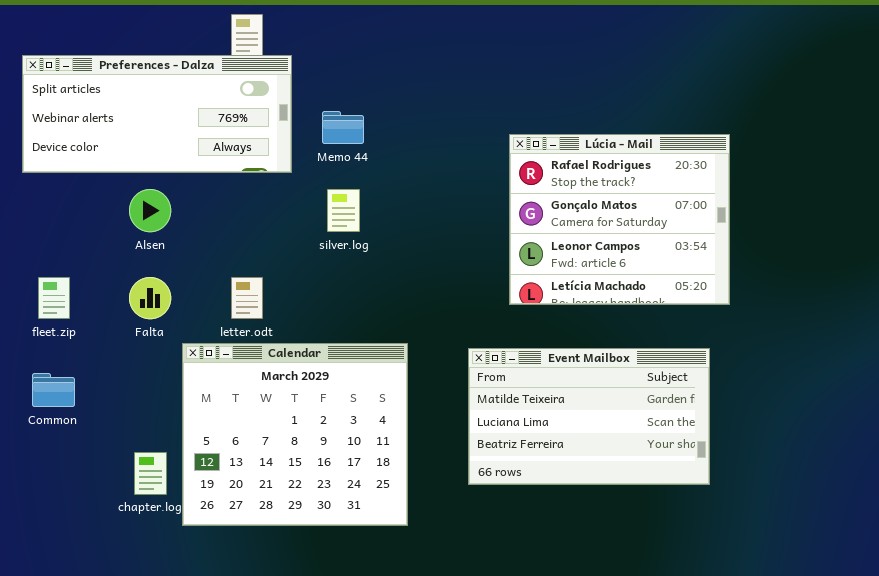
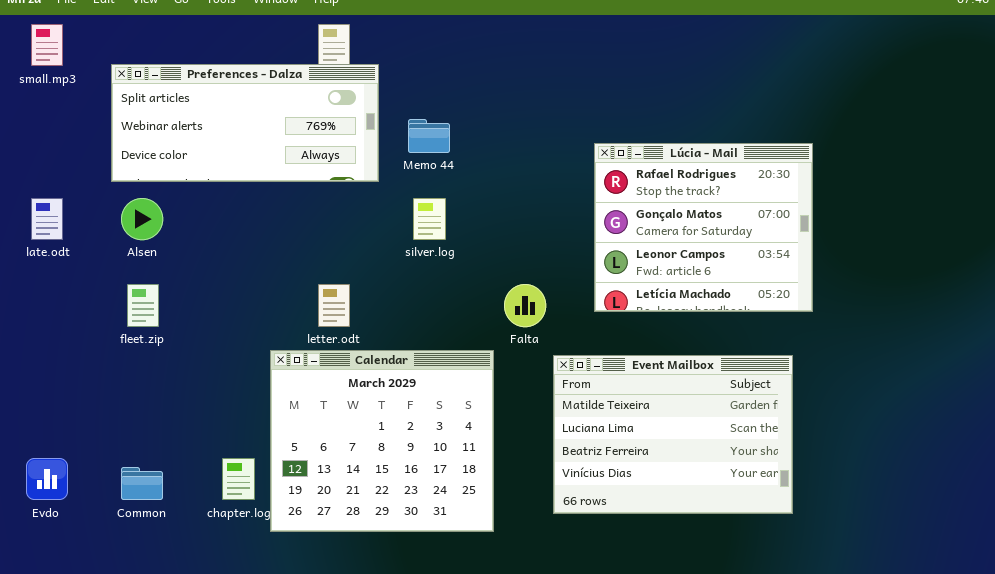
Alsen: [129,189,171,232] -> [121,198,163,240], moved
Falta: [129,277,171,319] -> [504,284,546,327], moved
Event Mailbox: [468,348,710,485] -> [553,355,793,514], resized
Common: [32,373,75,407] -> [121,467,163,500], moved

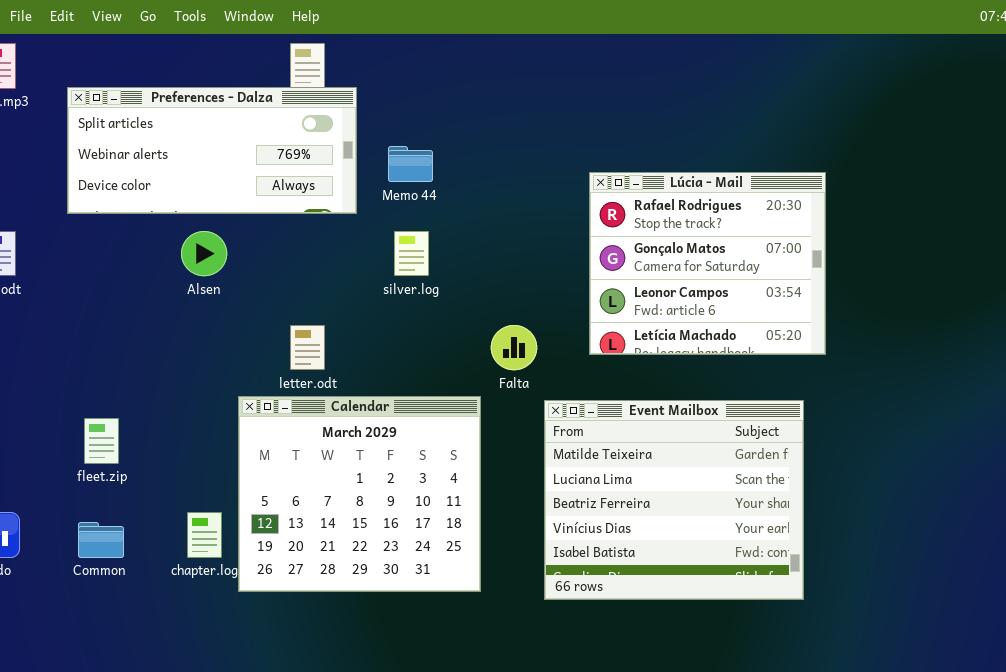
Alsen: [121,198,163,240] -> [181,231,227,276], moved
fleet.zip: [127,284,159,327] -> [84,418,119,464], moved
Event Mailbox: [553,355,793,514] -> [544,400,804,600], resized

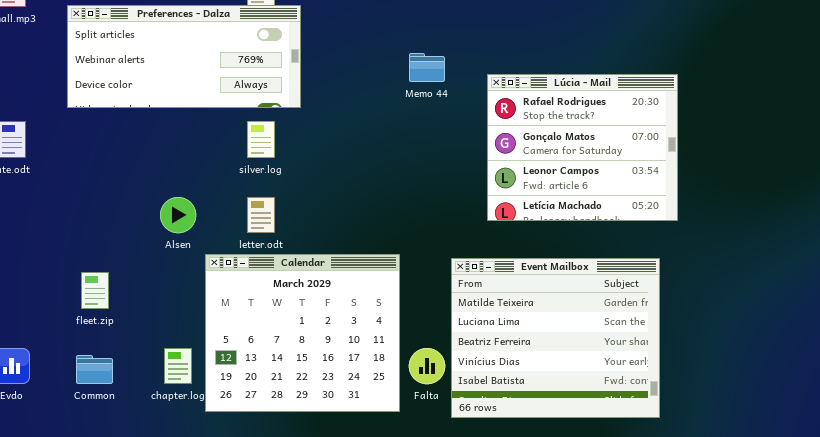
Memo 44: [388,146,433,182] -> [409,53,445,82], moved
Alsen: [181,231,227,276] -> [160,197,196,233], moved
silver.log: [394,231,429,276] -> [247,121,275,158], moved
Falta: [491,325,537,370] -> [409,348,445,384], moved

